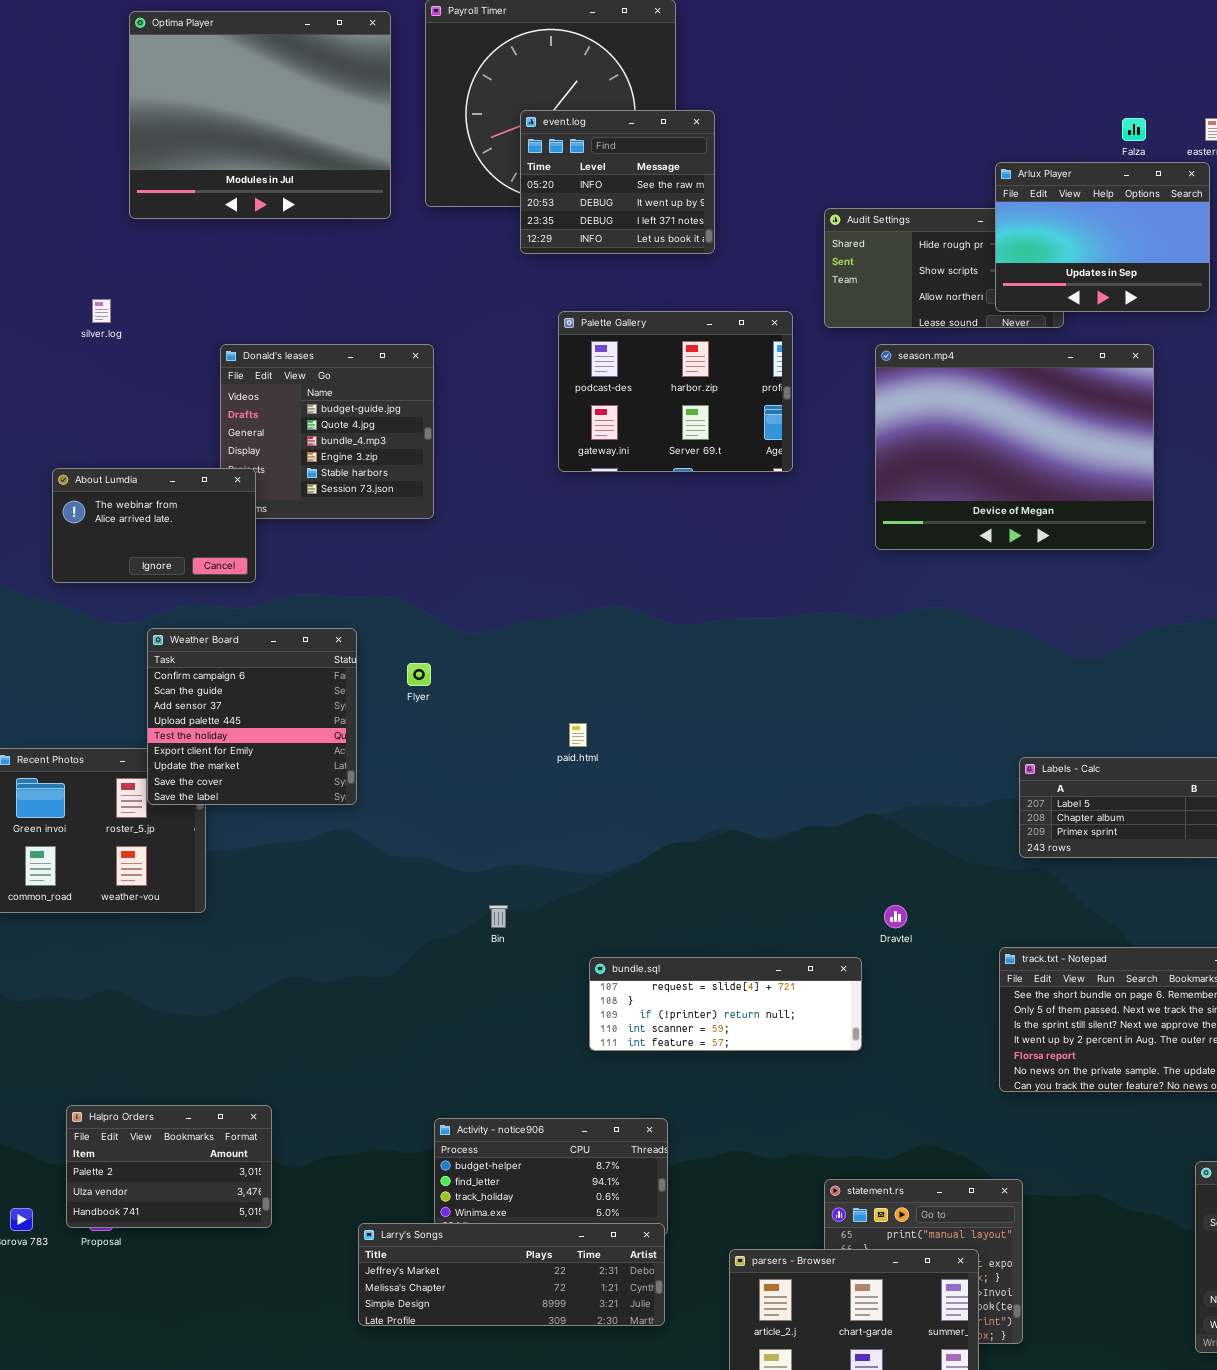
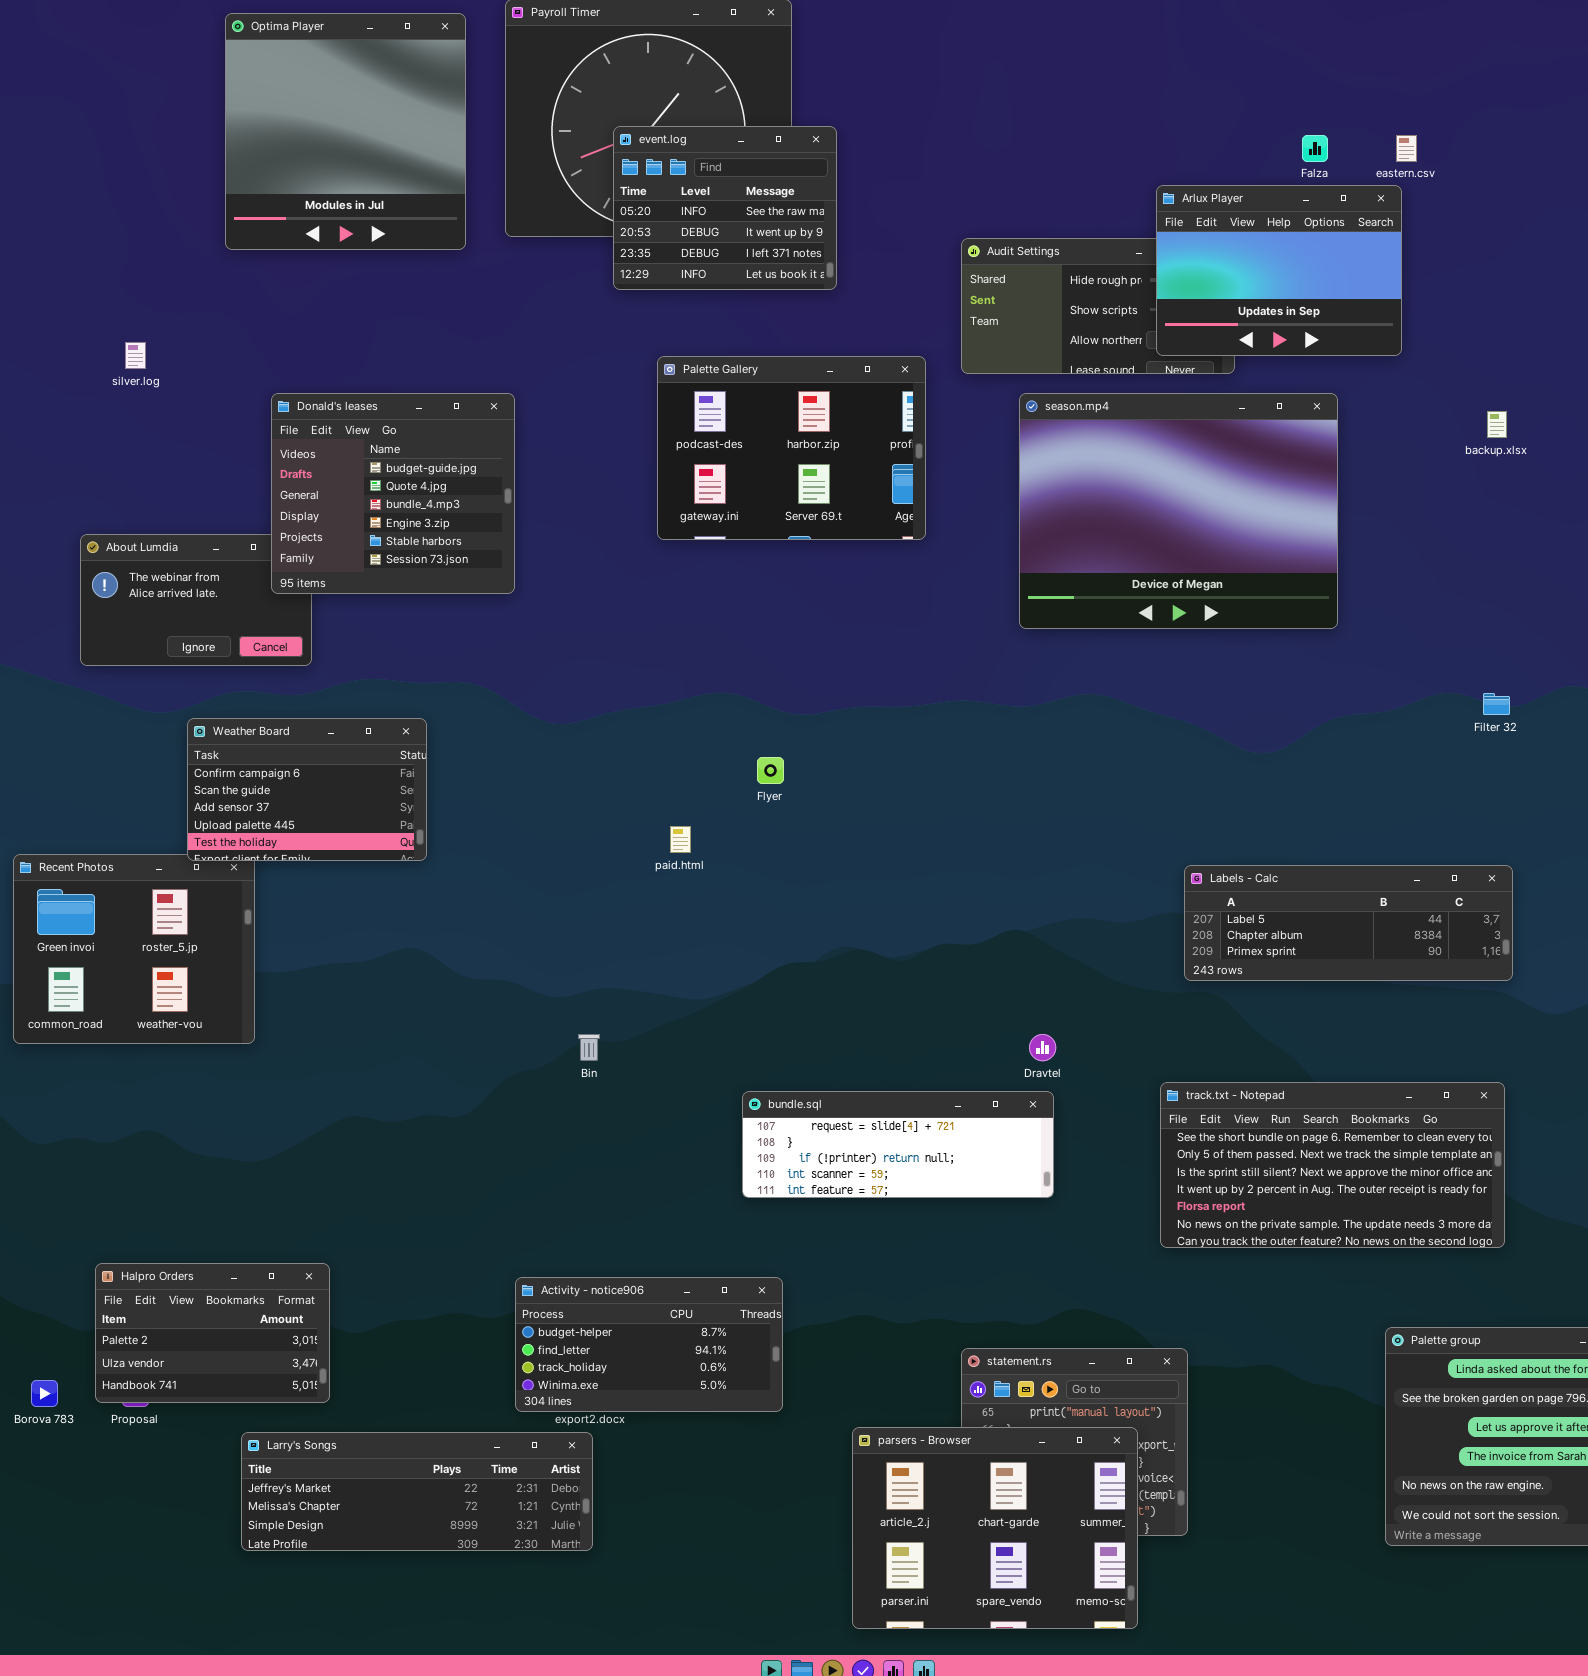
Optima Player: [129,11,391,219] -> [225,13,466,250], resized
Donald's leases: [220,344,434,519] -> [271,393,515,594], raised
Weather Board: [147,628,357,805] -> [187,718,427,861], resized
Flyer: [407,663,431,686] -> [757,757,784,784], moved
bundle.sql: [589,957,862,1051] -> [742,1091,1054,1198], moved
Larry's Songs: [358,1223,665,1326] -> [241,1432,593,1551], moved

